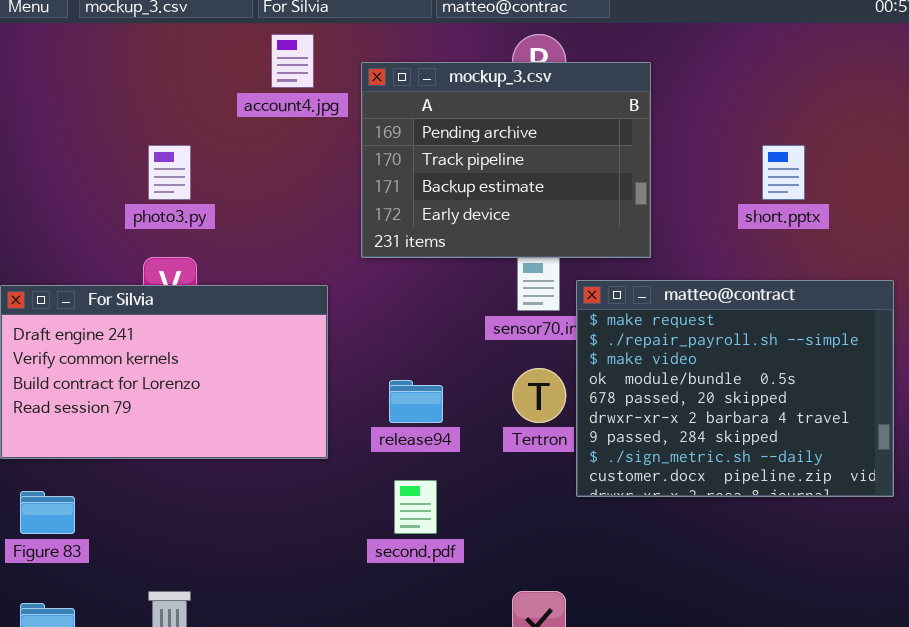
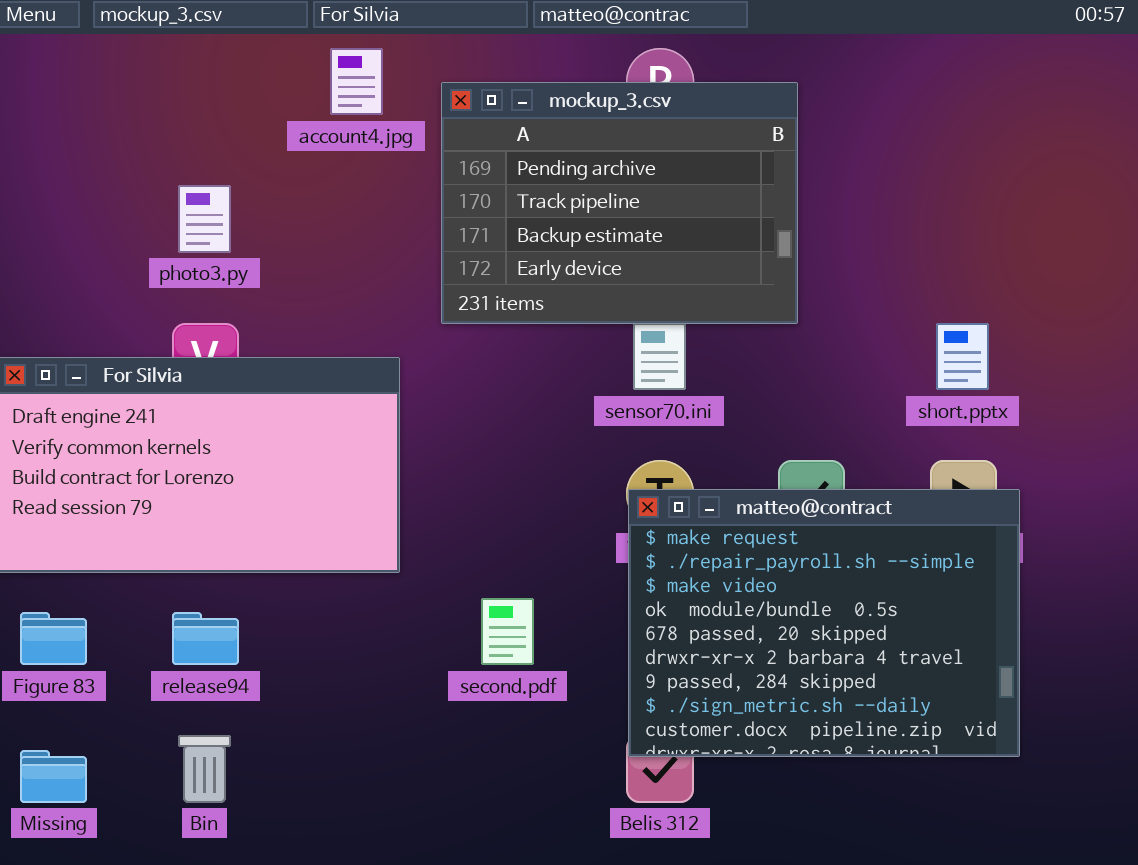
short.pptx: [762,145,805,200] -> [936,323,989,390], moved
matteo@contract: [576,280,894,497] -> [628,489,1020,757], moved
release94: [389,380,443,423] -> [172,612,239,665], moved

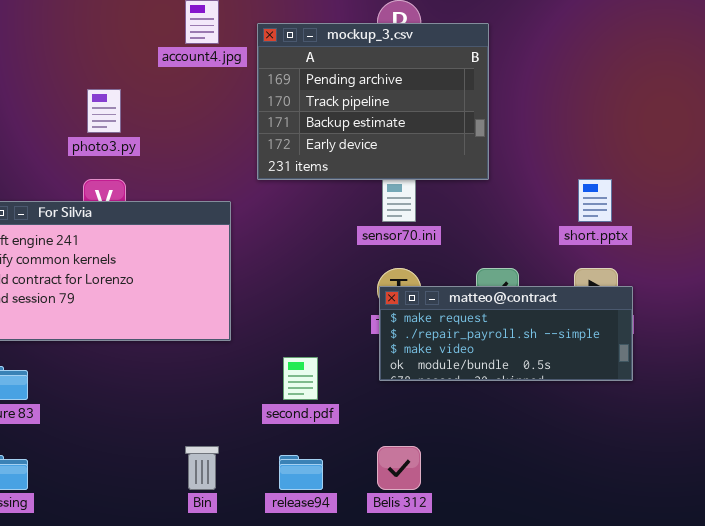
matteo@contract: [628,489,1020,757] -> [379,286,633,381], resized
release94: [172,612,239,665] -> [279,455,323,490], moved
Bin: [178,735,231,803] -> [185,446,219,490], moved

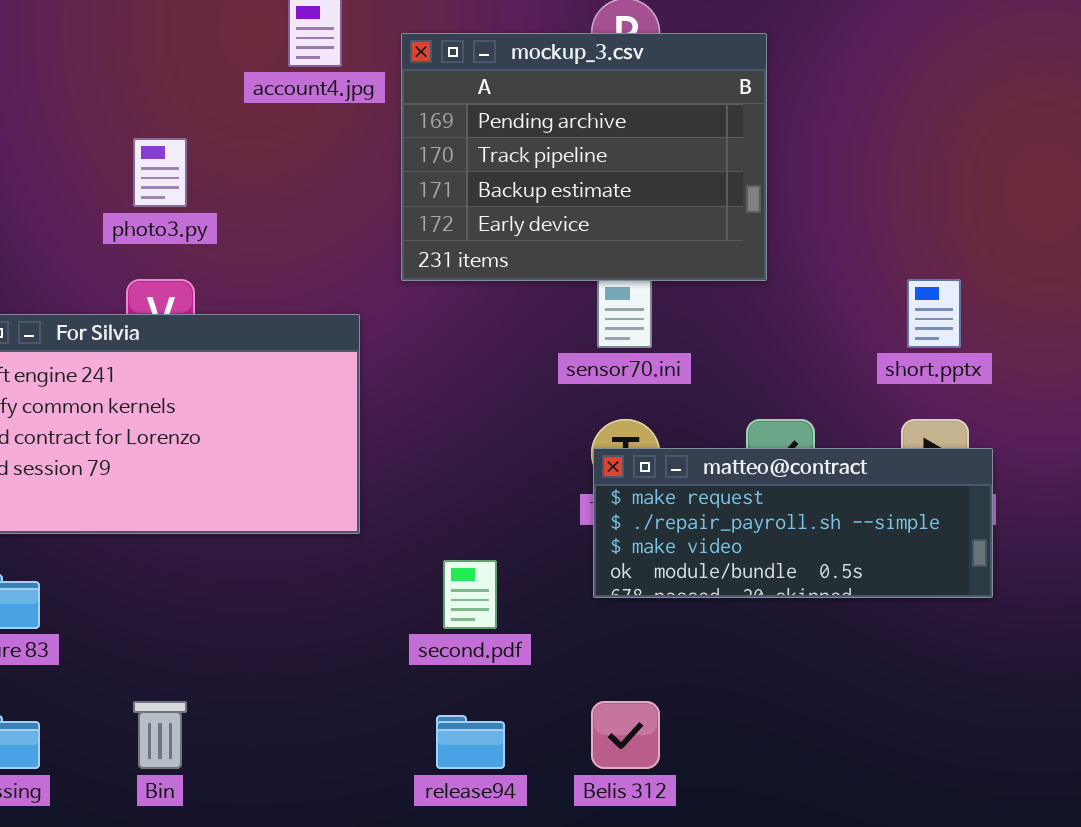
Bin: [185,446,219,490] -> [133,701,187,769], moved

